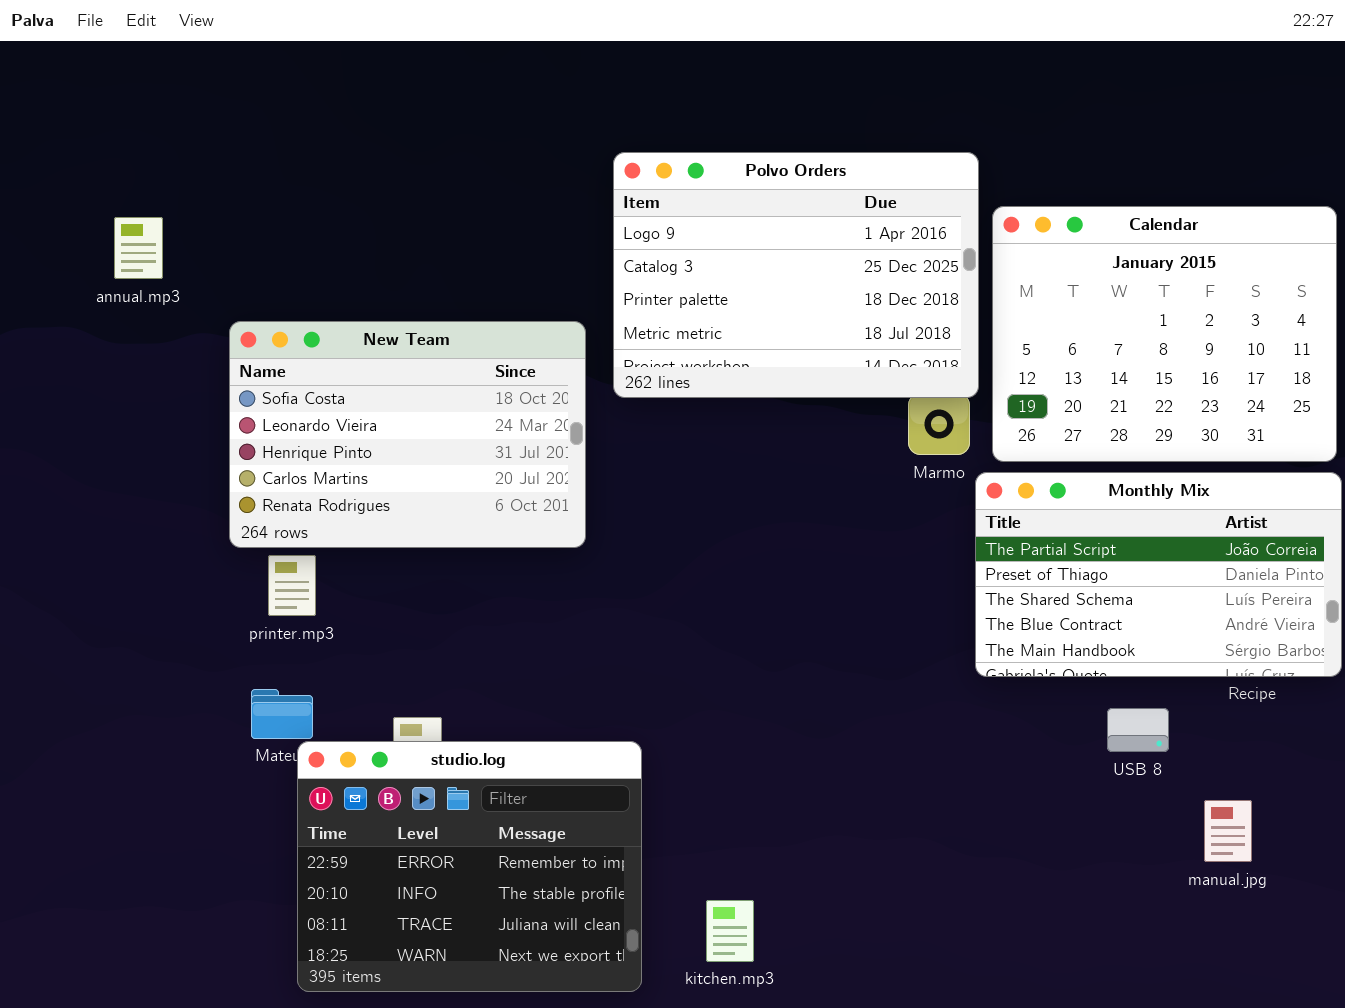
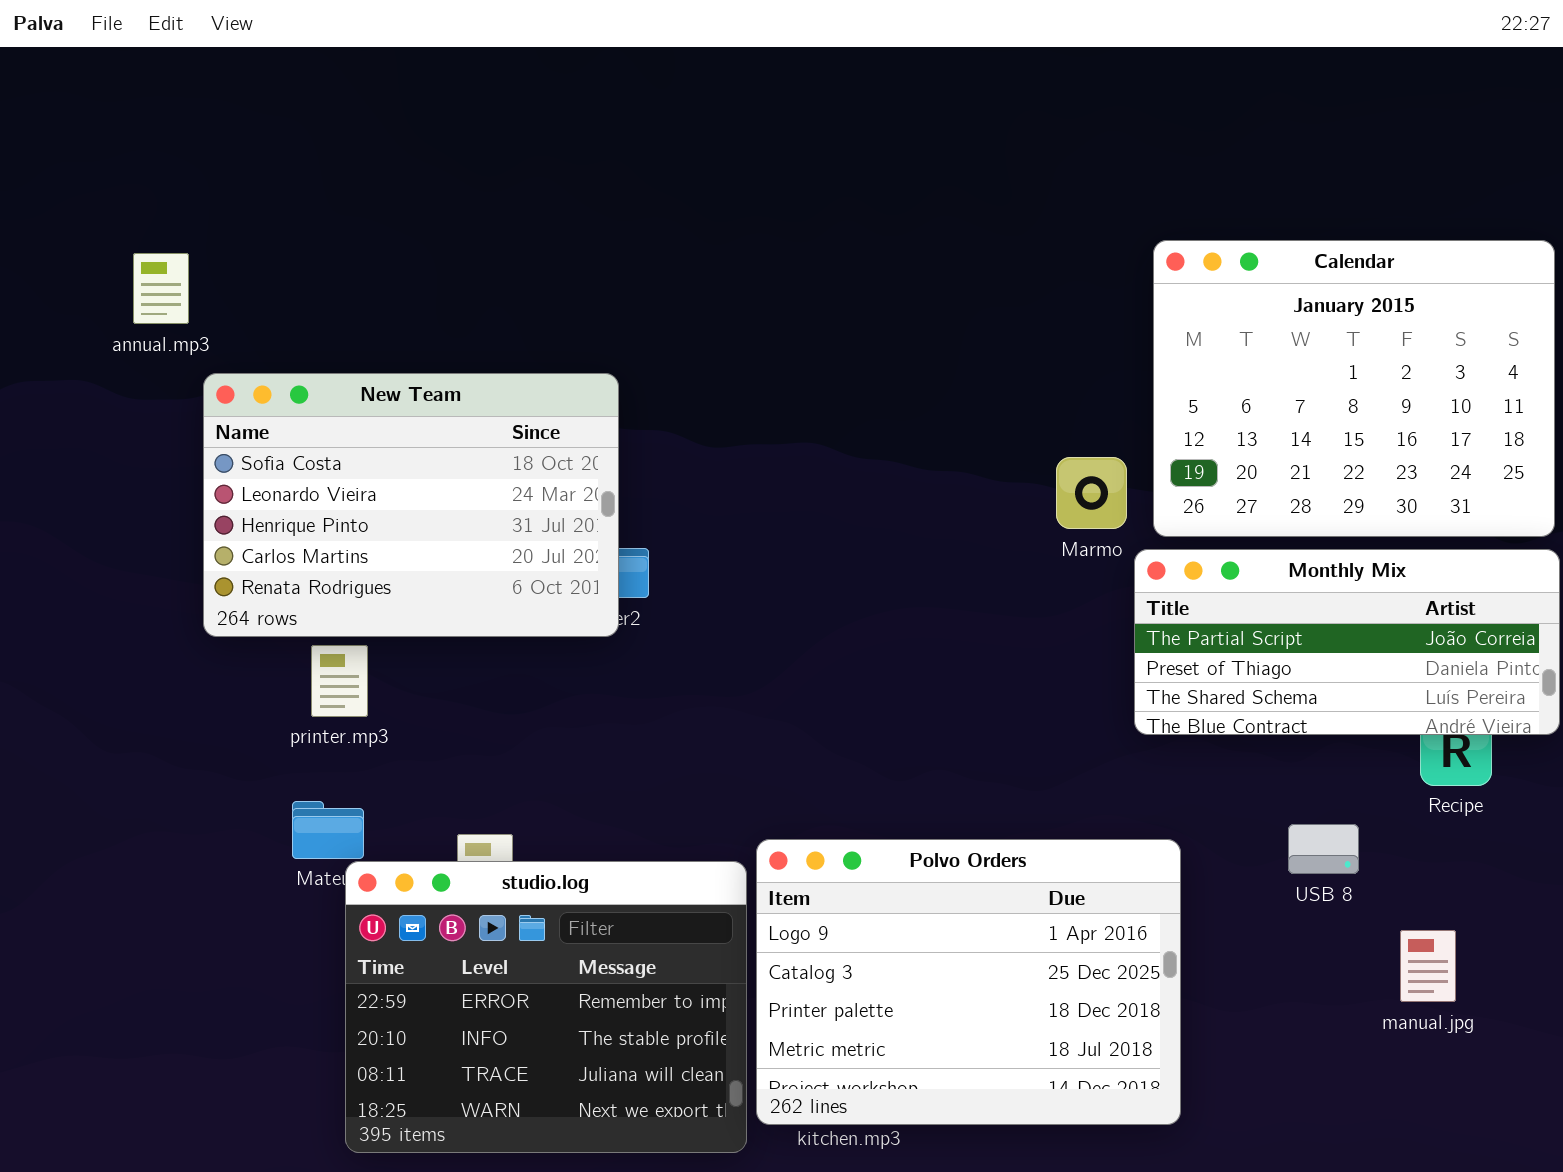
Polvo Orders: [613,152,979,398] -> [756,839,1181,1125], moved
New Team: [229,321,586,548] -> [203,373,619,637], moved
Monthly Mix: [975,472,1342,677] -> [1134,549,1560,735], resized

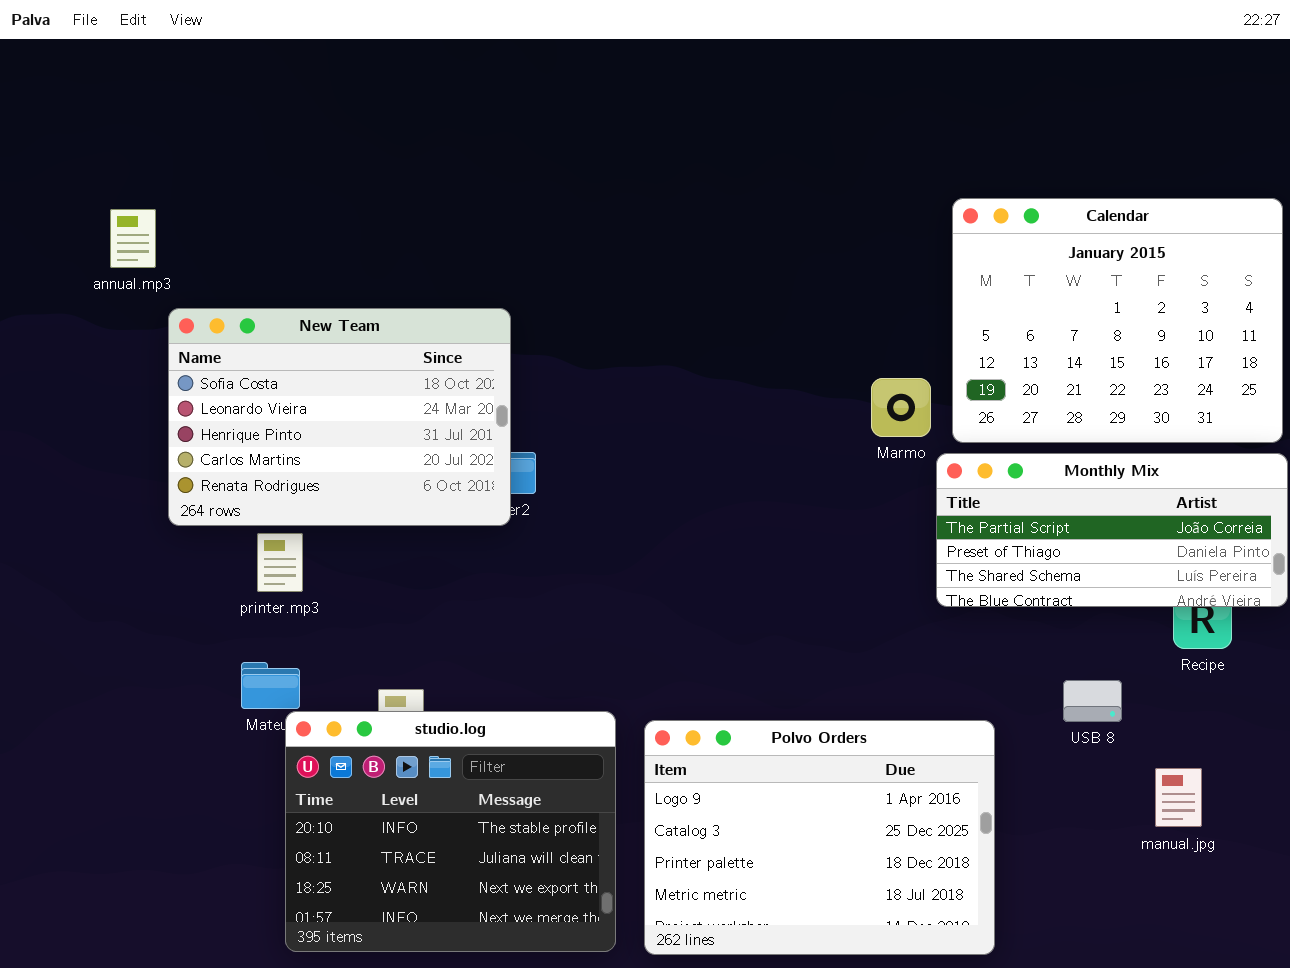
Polvo Orders: [756,839,1181,1125] -> [644,720,995,955], moved
studio.log: [345,861,747,1153] -> [285,711,616,952], scrolled down 1 row

